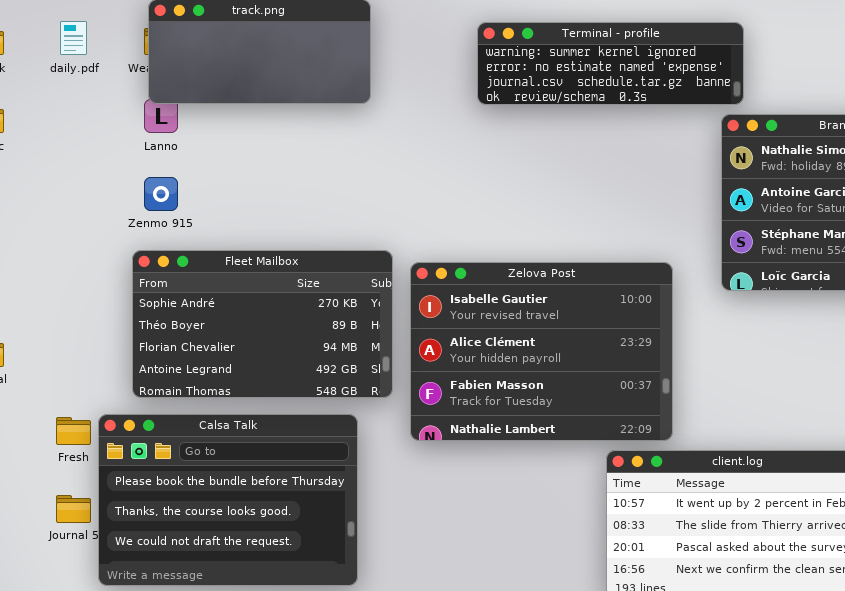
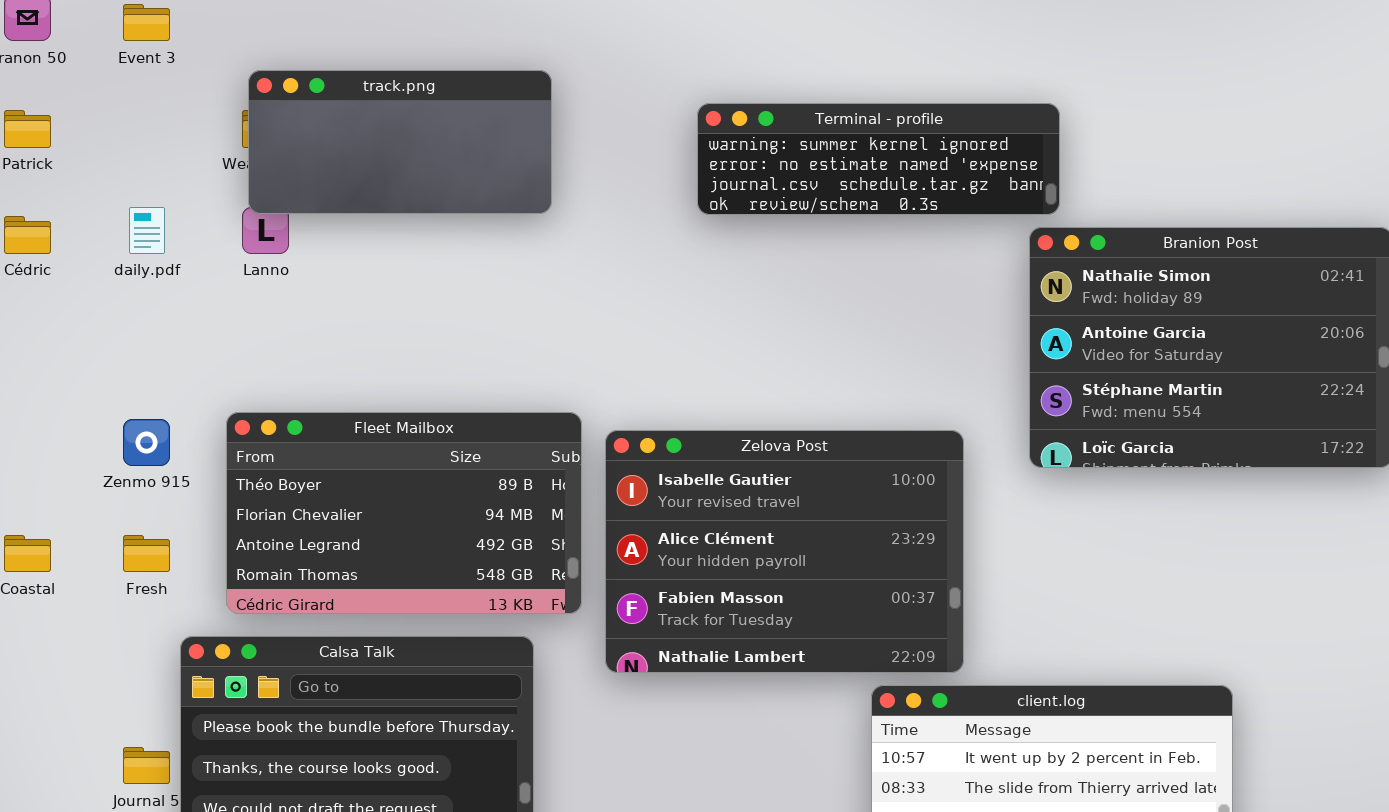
daily.pdf: [60,21,87,55] -> [129,207,165,254], moved
Zenmo 915: [144,177,178,211] -> [123,419,170,466], moved
Fleet Mailbox: [132,250,393,398] -> [226,412,582,614], scrolled down 1 row
Fresh: [56,417,91,445] -> [123,535,170,572], moved

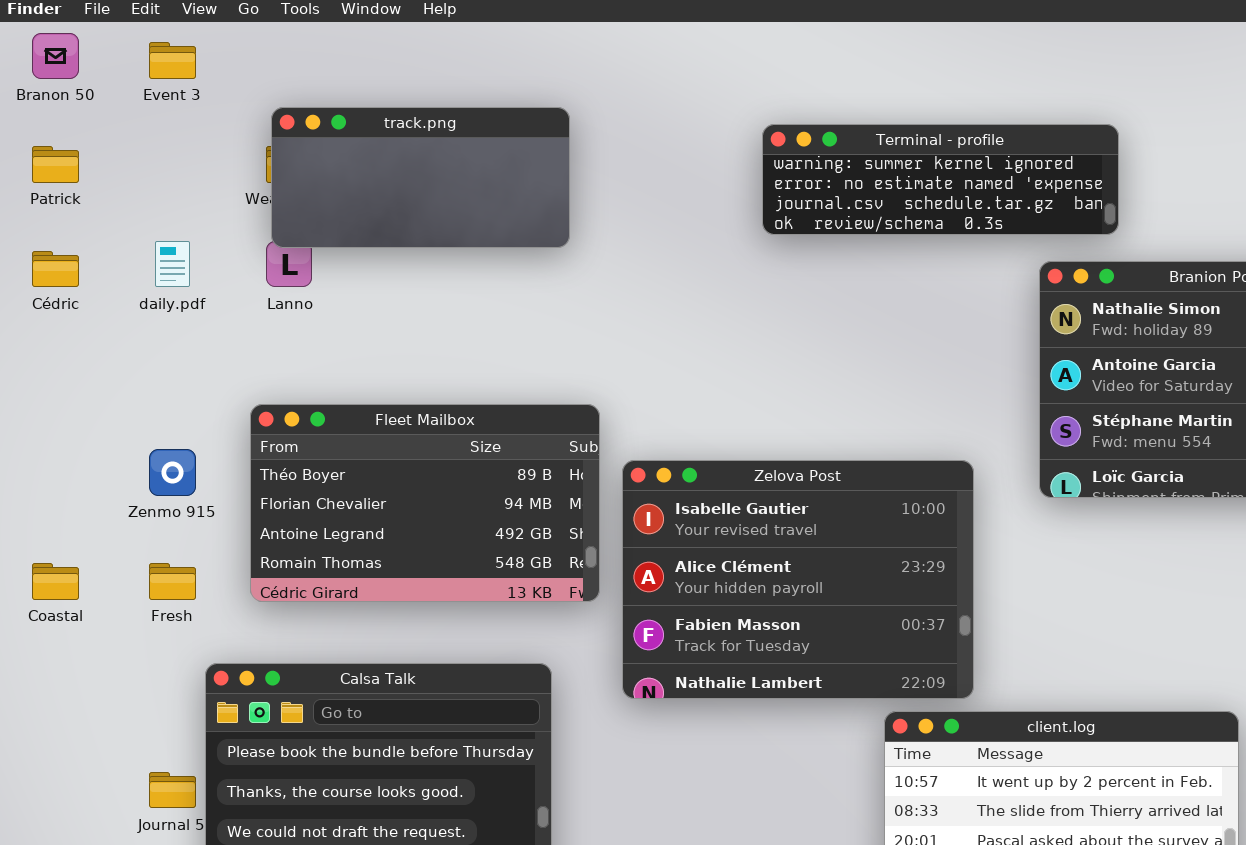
Terminal - profile: [697,103,1060,215] -> [762,124,1119,235], moved
Fleet Mailbox: [226,412,582,614] -> [250,404,600,602], moved

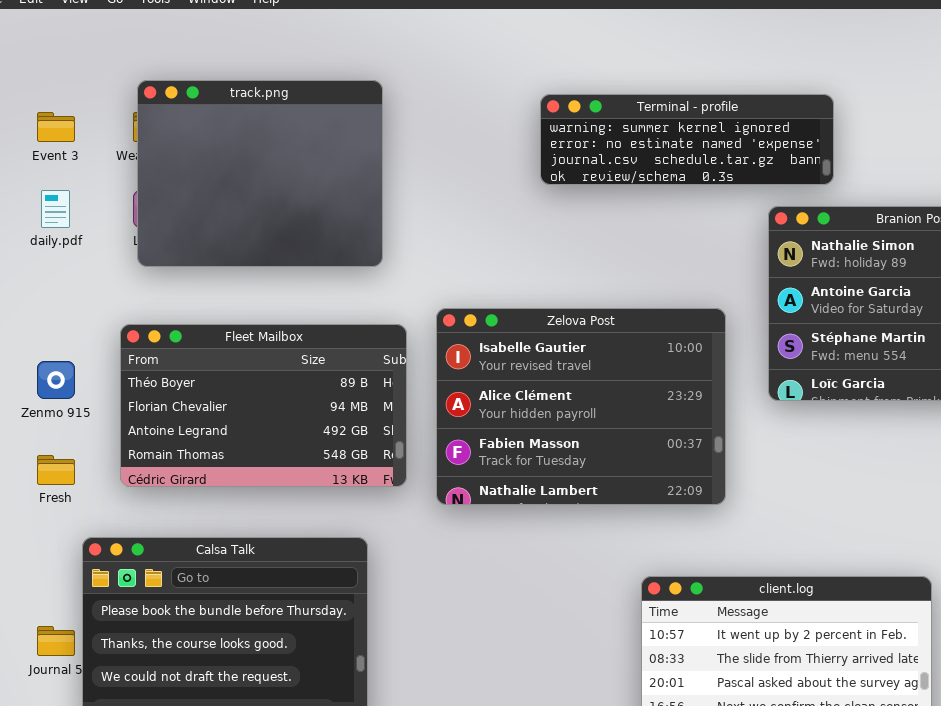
Event 3: [149,42,196,79] -> [37,112,75,142], moved
track.png: [271,107,570,248] -> [137,80,383,267], resized
Zelova Post: [622,460,974,699] -> [436,308,726,505], moved

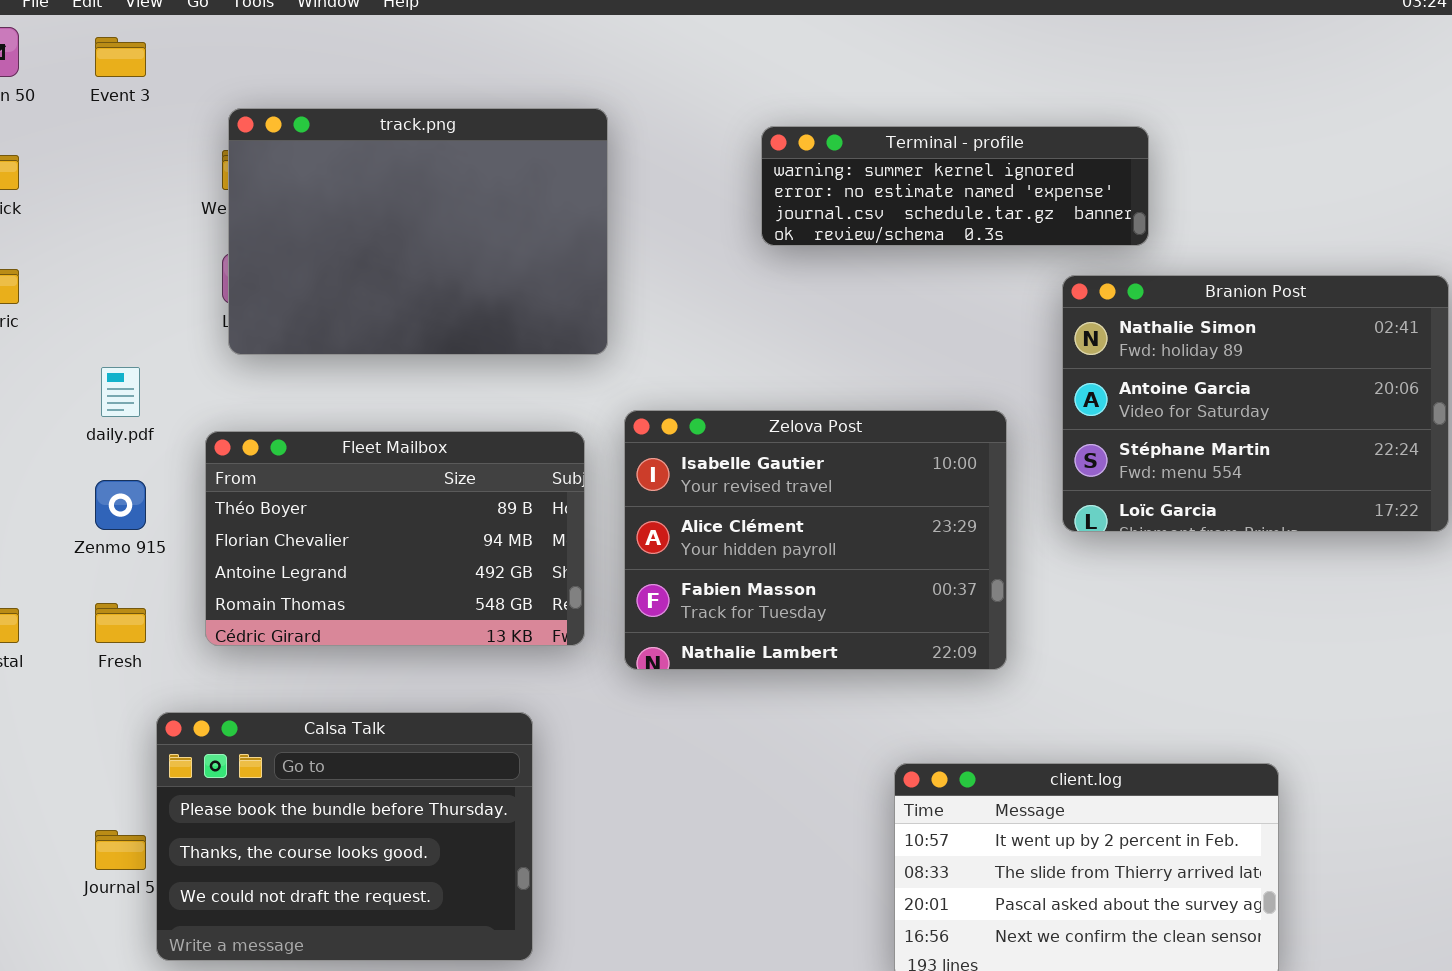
track.png: [137,80,383,267] -> [228,108,608,355], resized
Event 3: [37,112,75,142] -> [95,37,146,77], moved
daily.pdf: [41,190,70,228] -> [101,367,140,417], moved

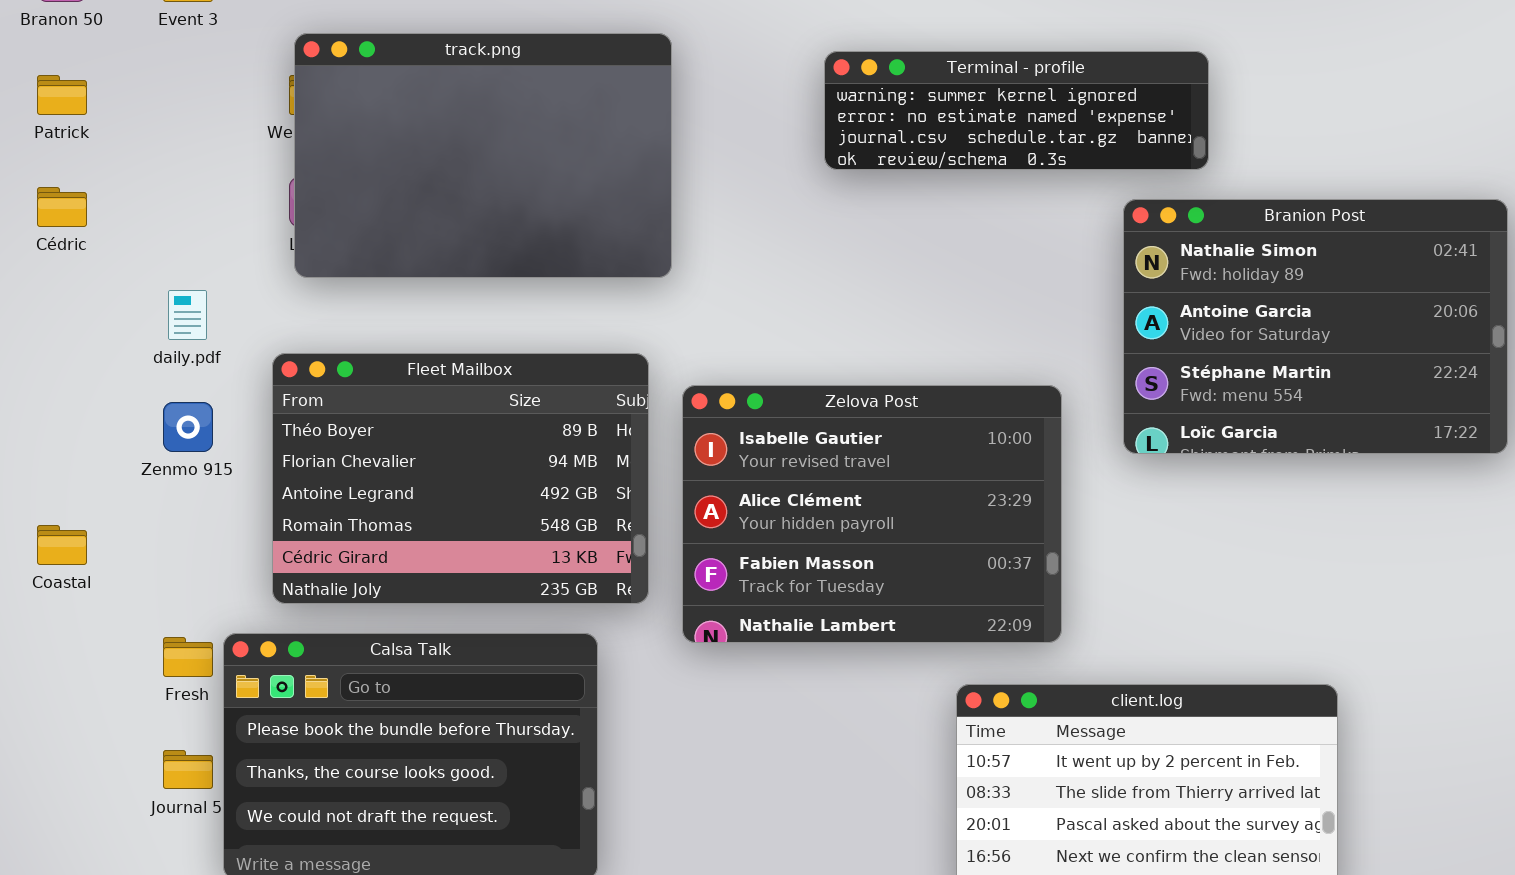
Zelova Post: [624,410,1007,670] -> [682,385,1062,643], moved
Fleet Mailbox: [205,431,585,646] -> [272,353,649,604], resized
Fresh: [95,603,146,643] -> [163,637,213,677], moved

